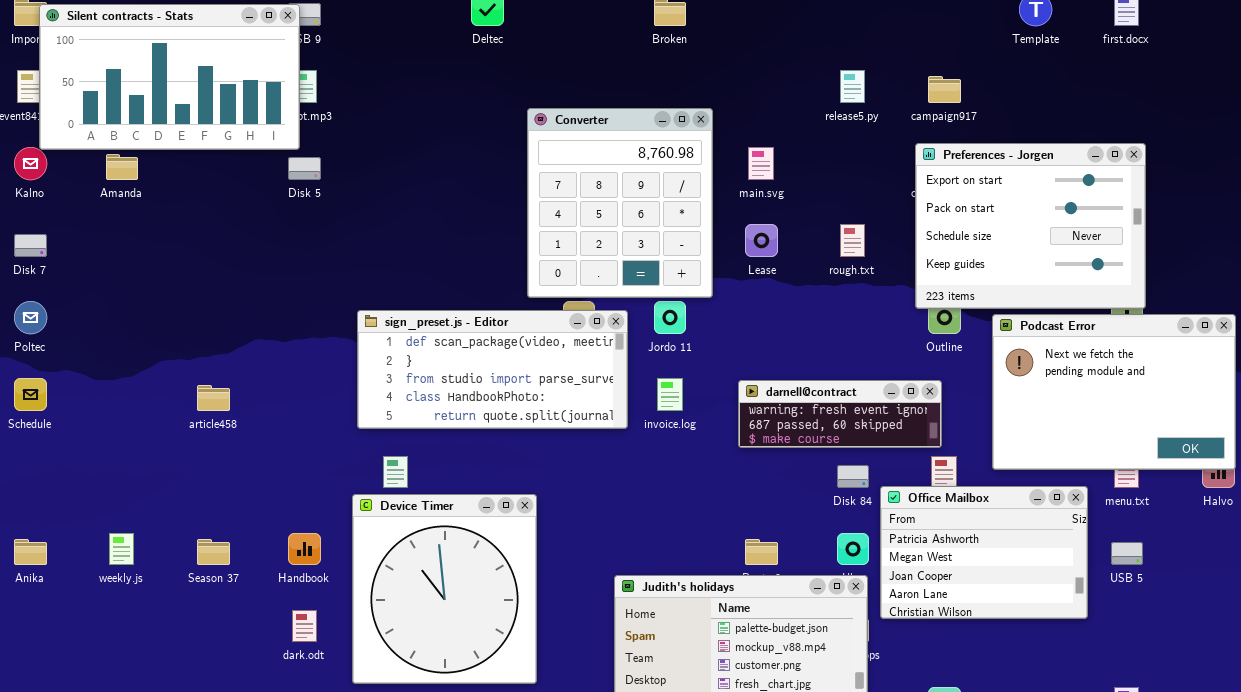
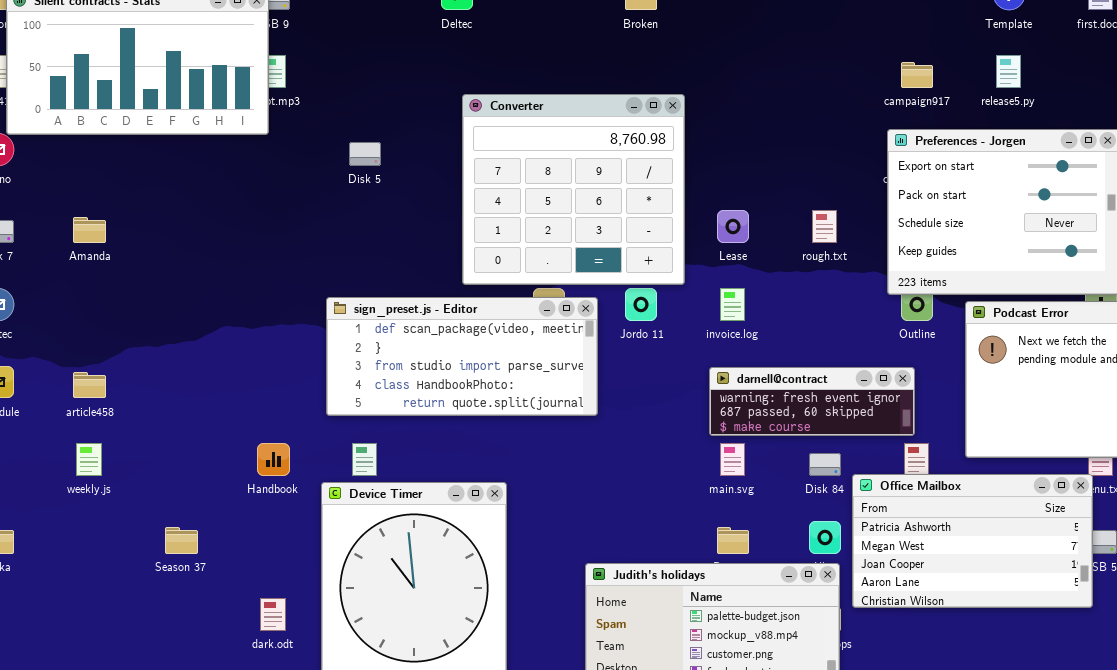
release5.py: [840,70,865,103] -> [996,55,1021,88], moved
Converter: [527,108,713,298] -> [462,94,685,285], resized
main.svg: [748,147,774,180] -> [720,443,745,476], moved
Amanda: [106,154,138,180] -> [73,217,106,243], moved
Disk 5: [288,157,321,180] -> [349,142,381,166], moved
invoice.log: [657,378,683,411] -> [720,288,745,321], moved
article458: [197,385,230,411] -> [73,372,106,398], moved
Office Mailbox: [880,486,1088,619] -> [852,474,1093,608], resized
weekly.js: [109,533,134,565] -> [76,443,102,476], moved
Handbook: [288,533,321,565] -> [257,443,290,476], moved

